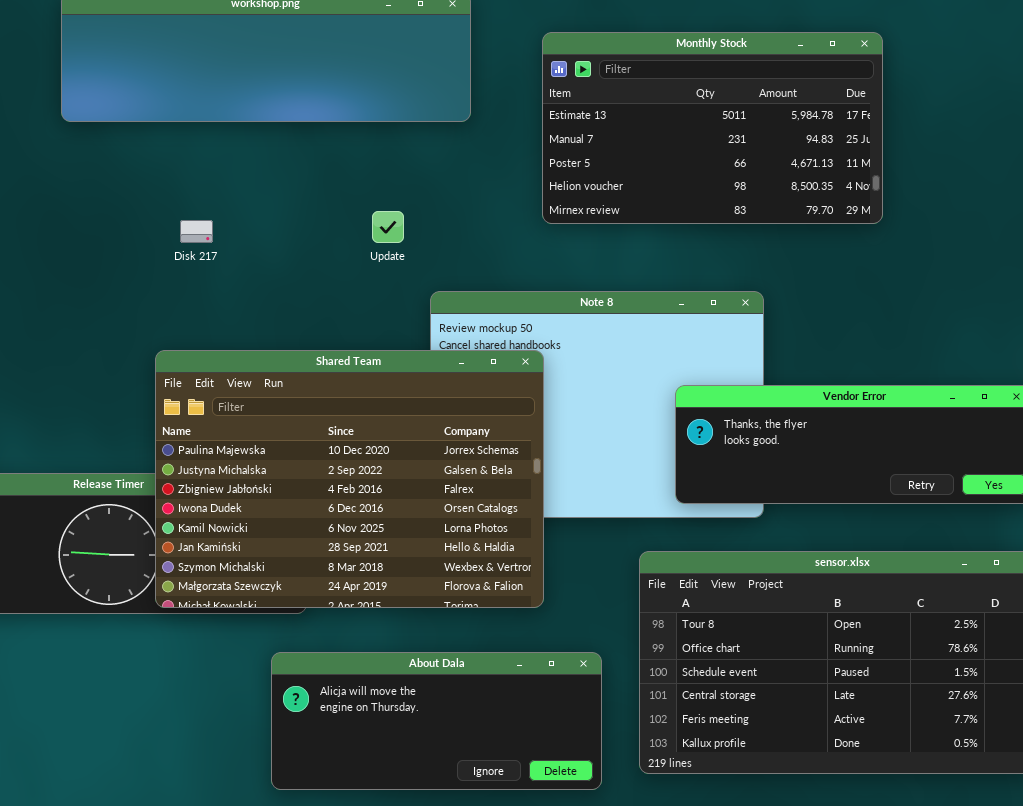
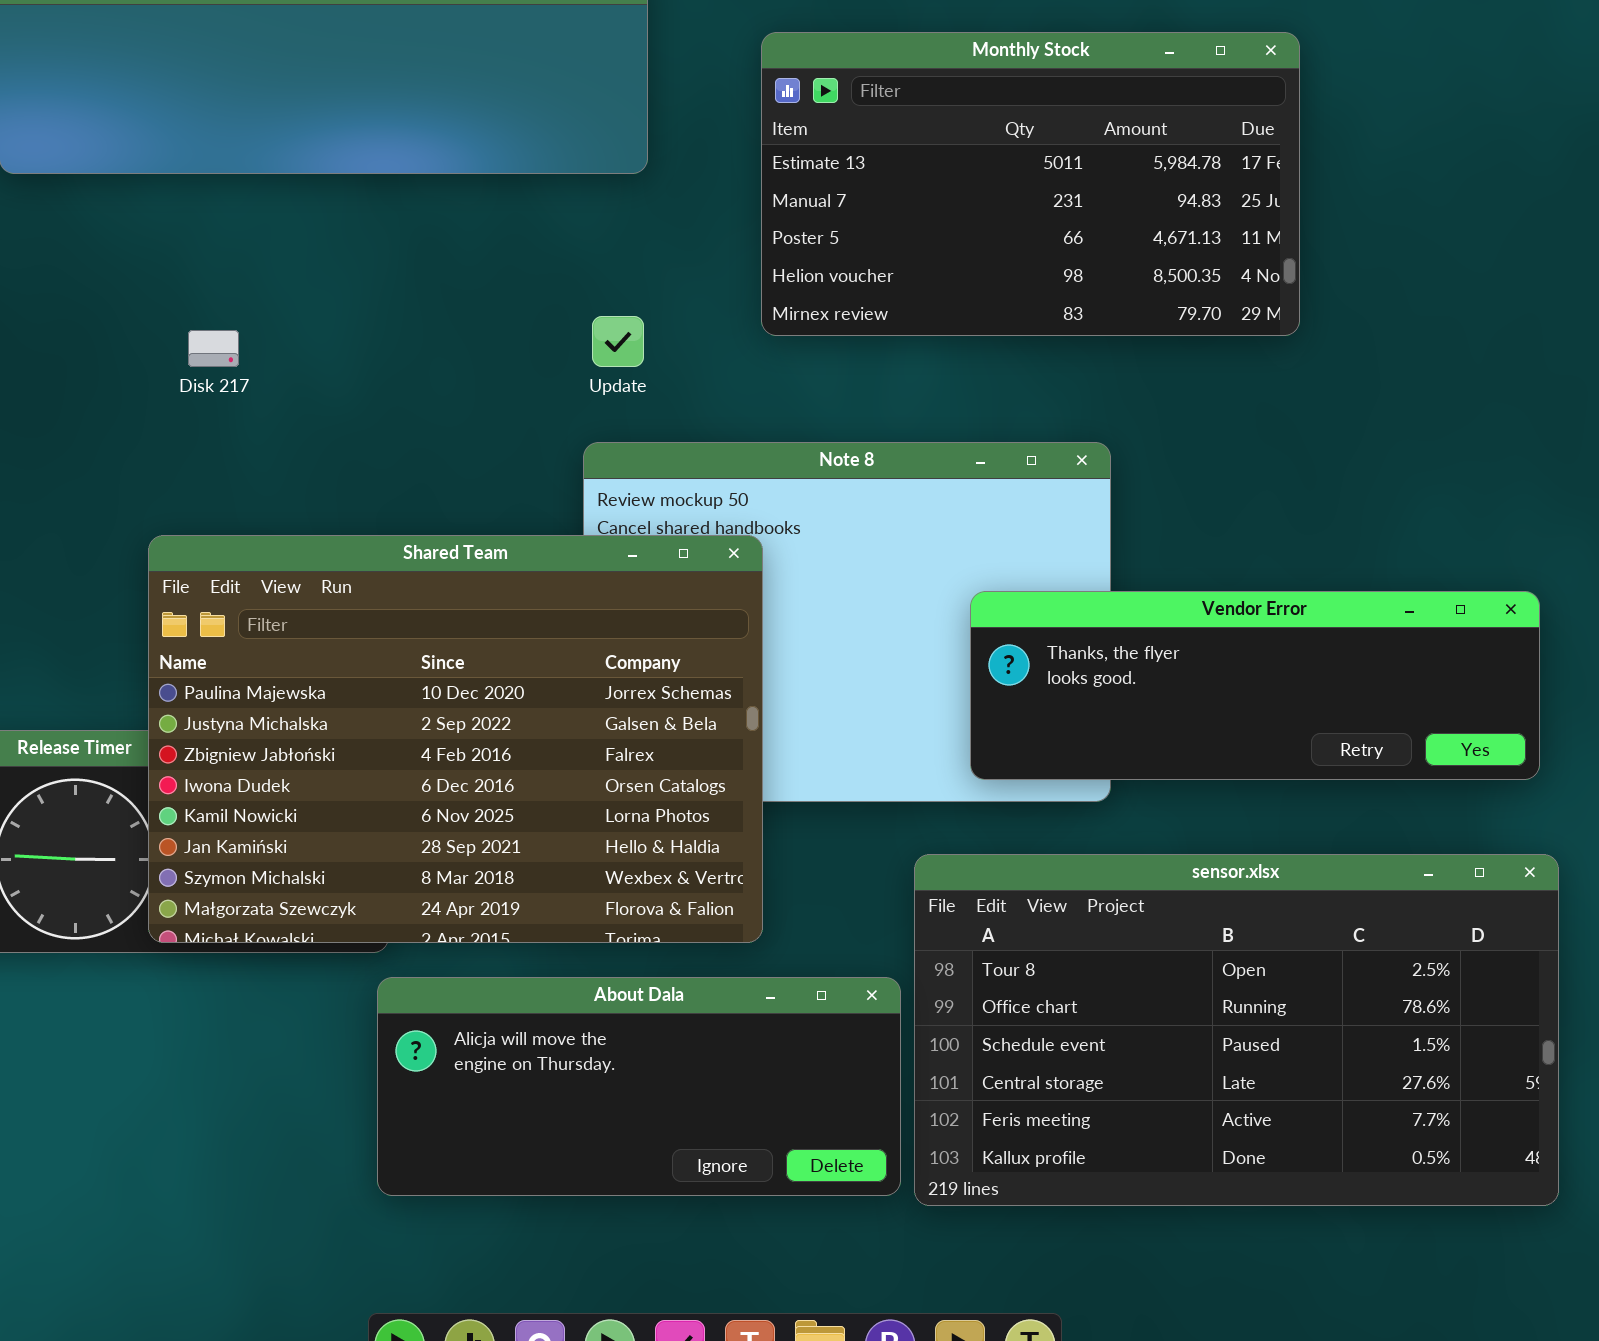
Update: [372,211,404,243] -> [592,316,644,367], moved
About Dala: [271,652,602,790] -> [377,977,901,1196], moved

